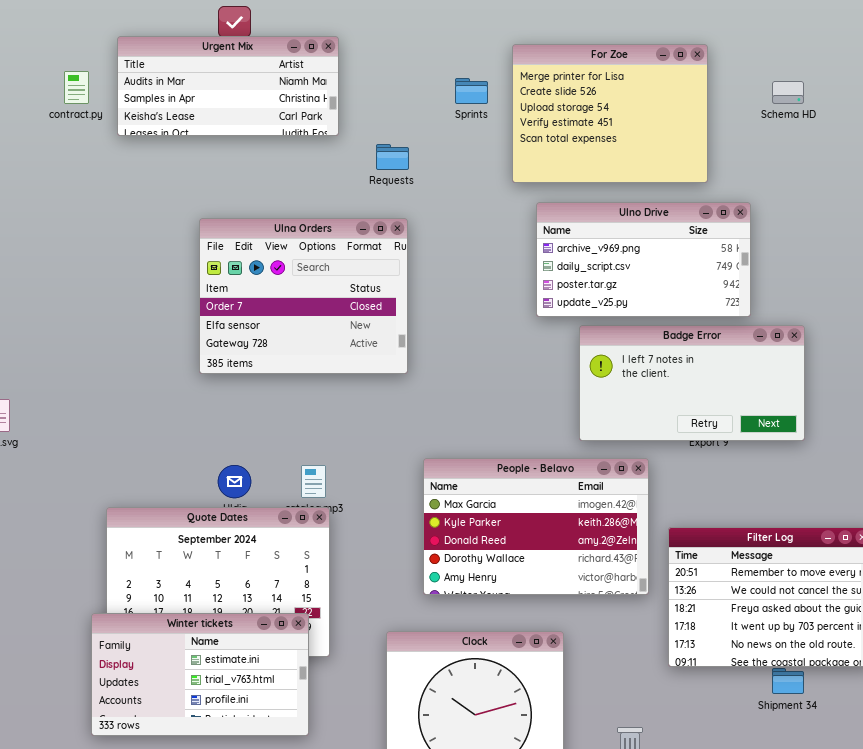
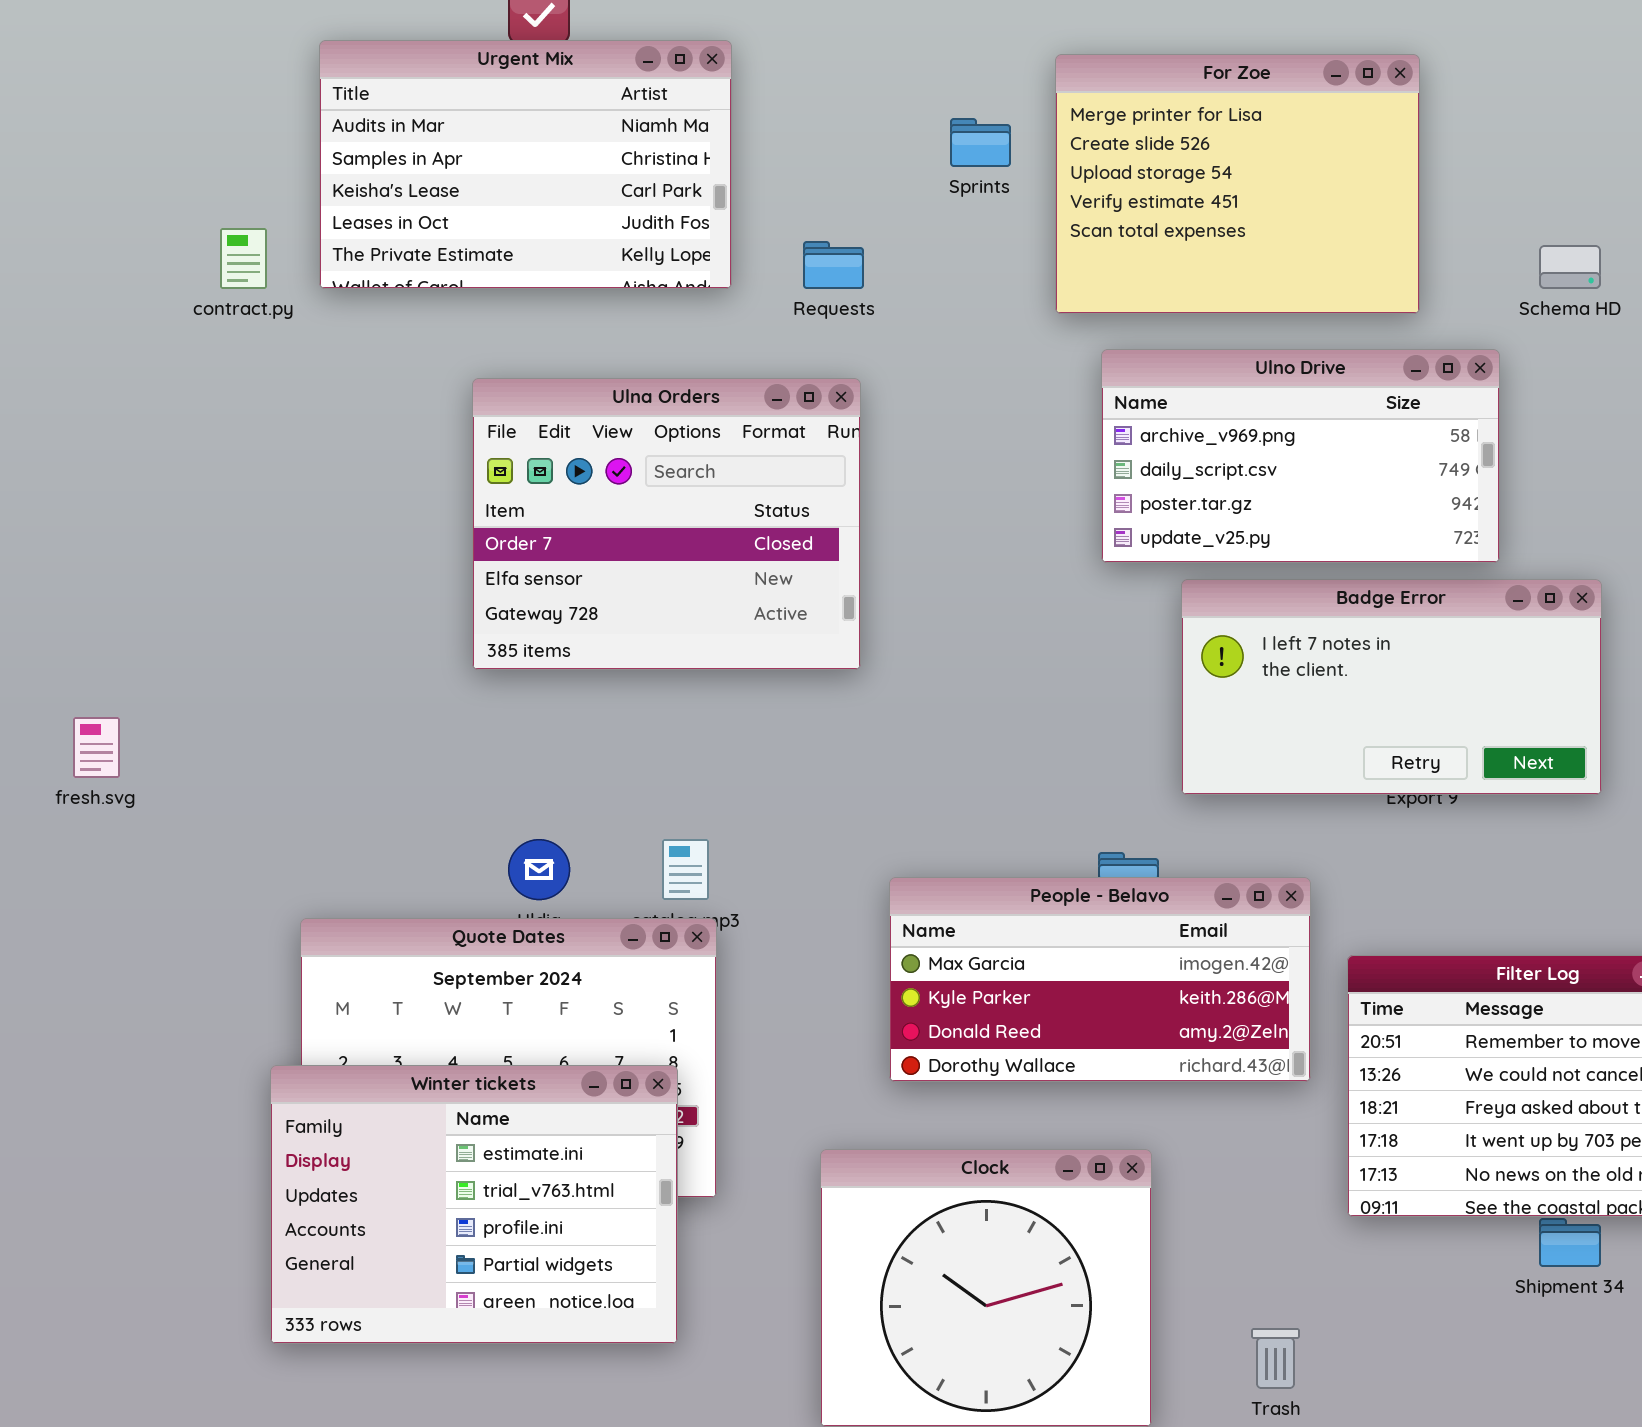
Urgent Mix: [117,36,339,136] -> [319,40,732,289], resized
contract.py: [64,71,89,104] -> [220,228,267,289], moved
Schema HD: [772,81,804,104] -> [1539,245,1601,289], moved
People - Belavo: [423,458,649,595] -> [889,877,1311,1082], resized
Winter tickets: [91,613,309,736] -> [270,1065,678,1344], resized

